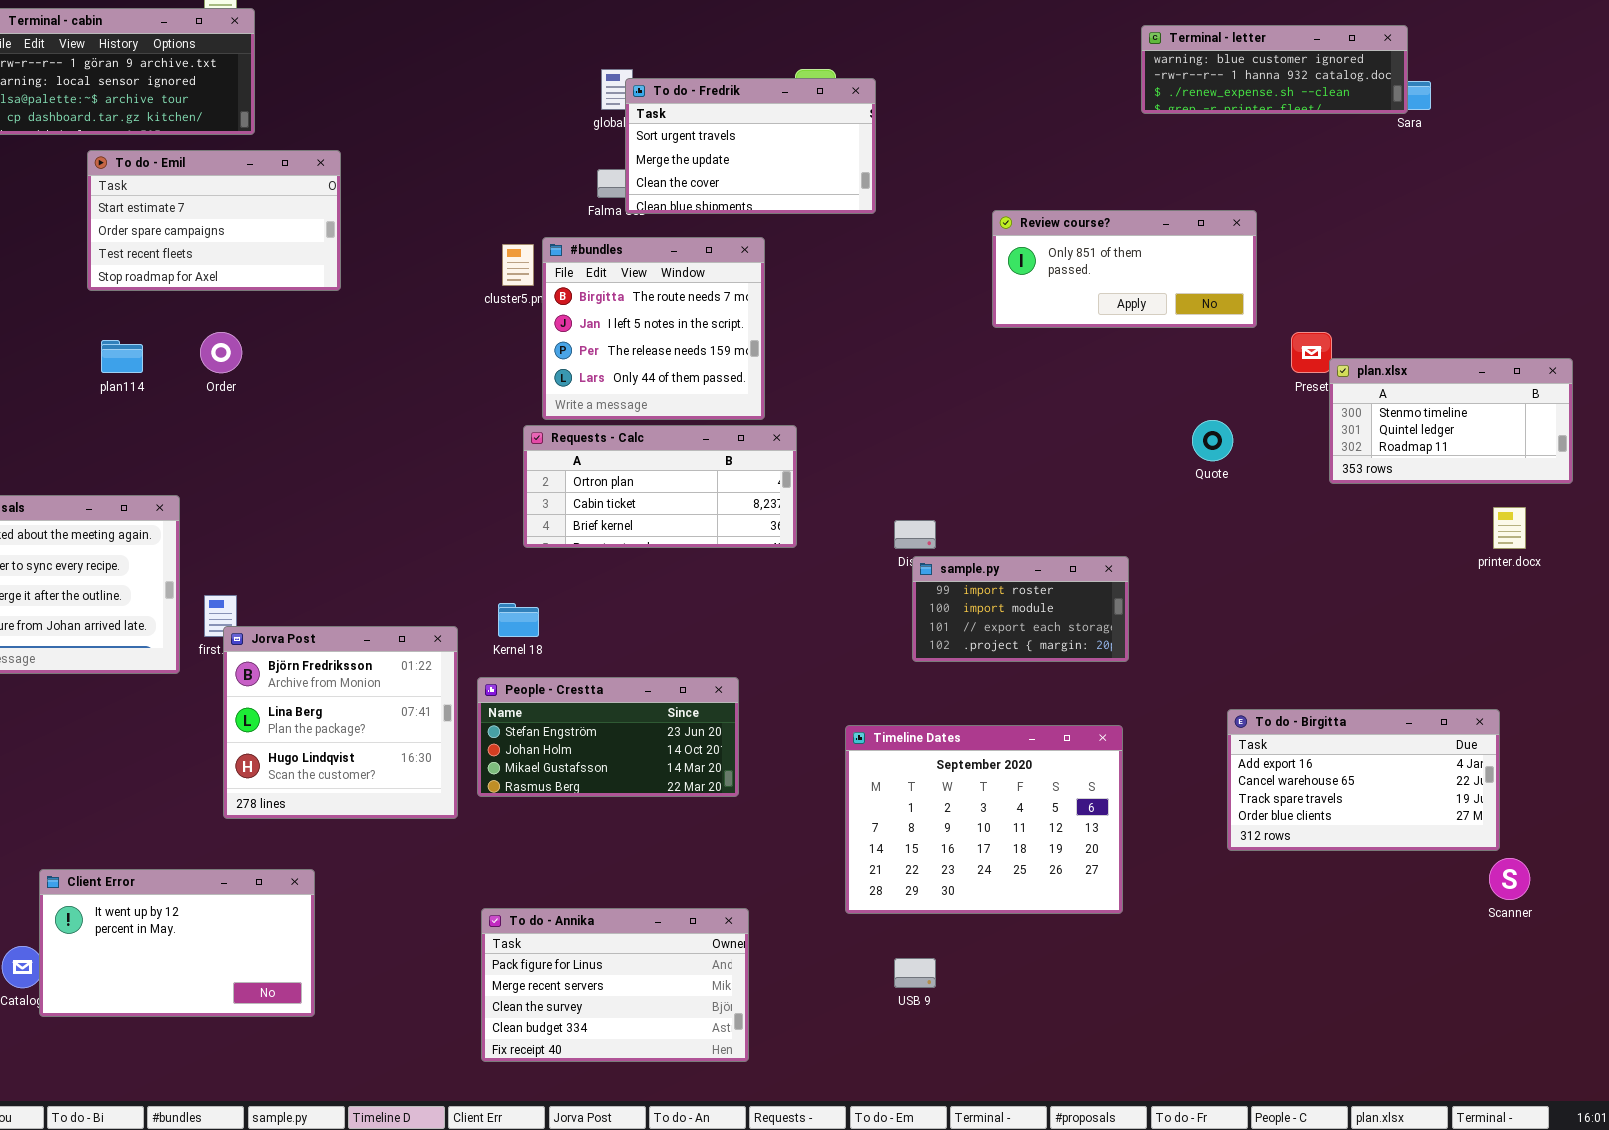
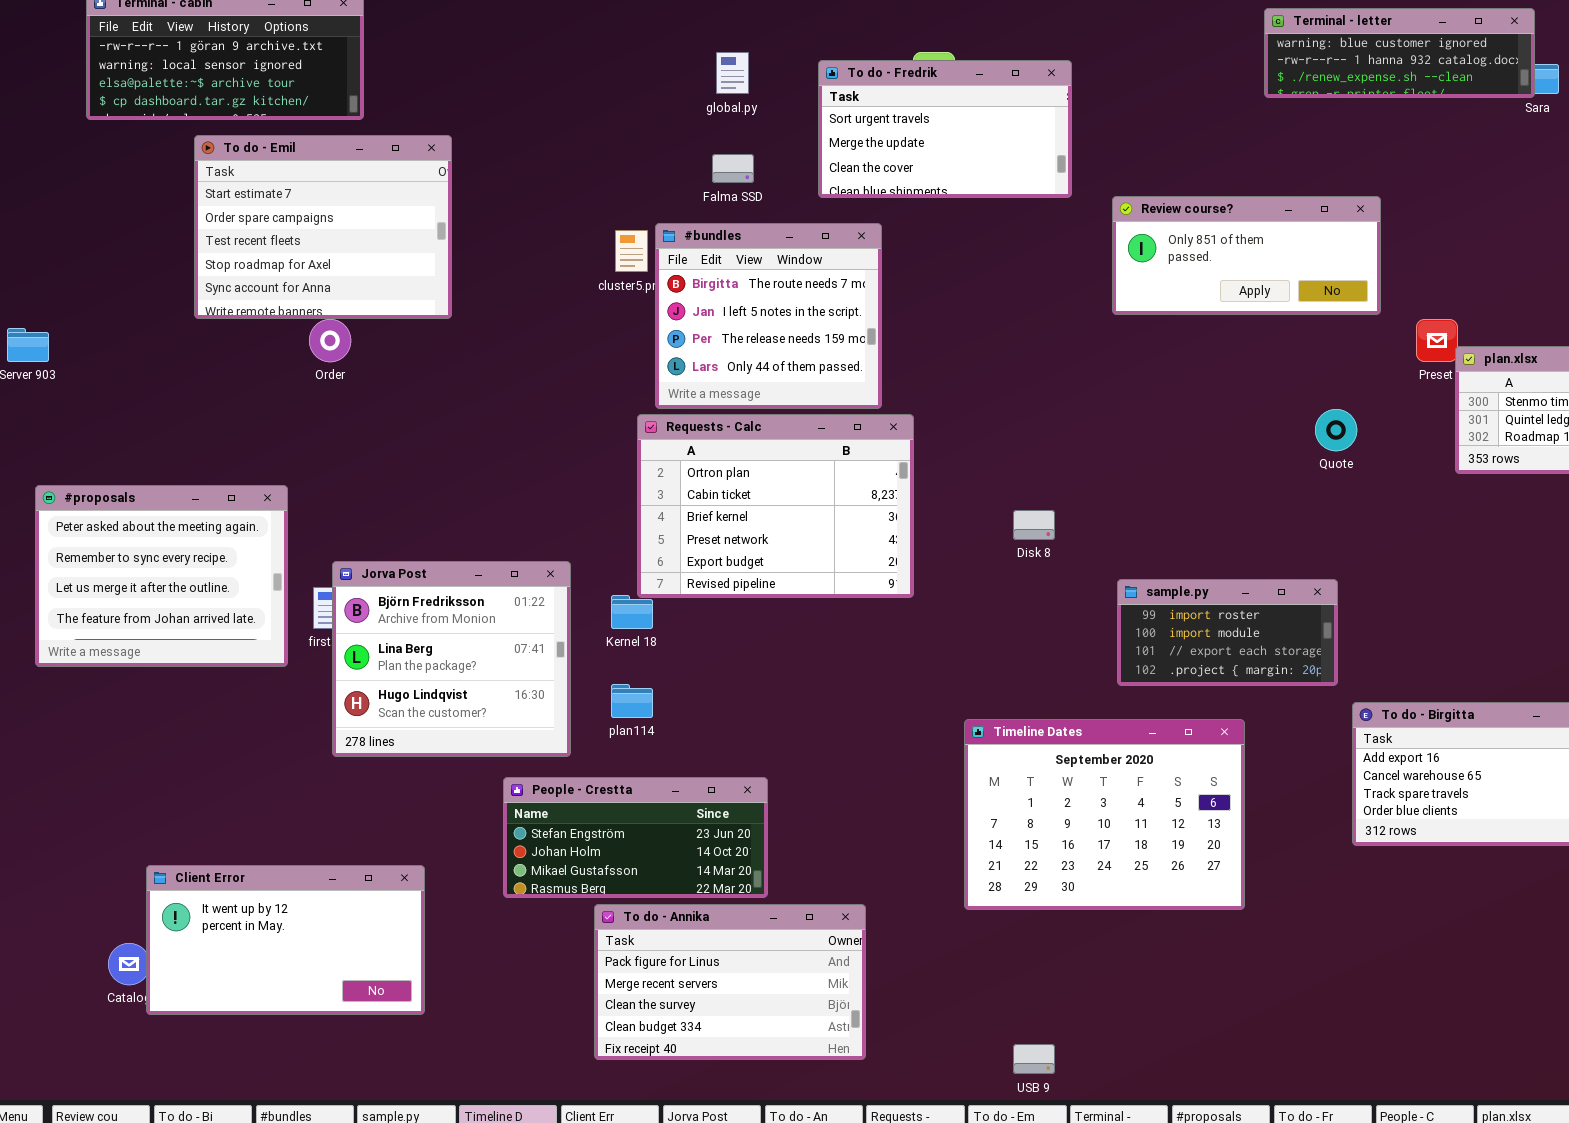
To do - Fredrik: [625,78,876,214] -> [818,60,1072,198], moved
To do - Emil: [87,150,341,291] -> [194,135,452,319], resized
plan114: [101,340,143,373] -> [611,684,653,718], moved
Requests - Calc: [523,425,797,548] -> [637,414,914,598], resized
sample.py: [912,556,1129,662] -> [1117,579,1338,686], moved
Jorva Post: [223,626,458,819] -> [332,561,571,757], moved
People - Crestta: [477,677,739,797] -> [503,777,768,898], moved
USB 9: [894,958,936,988] -> [1013,1044,1055,1074], moved

